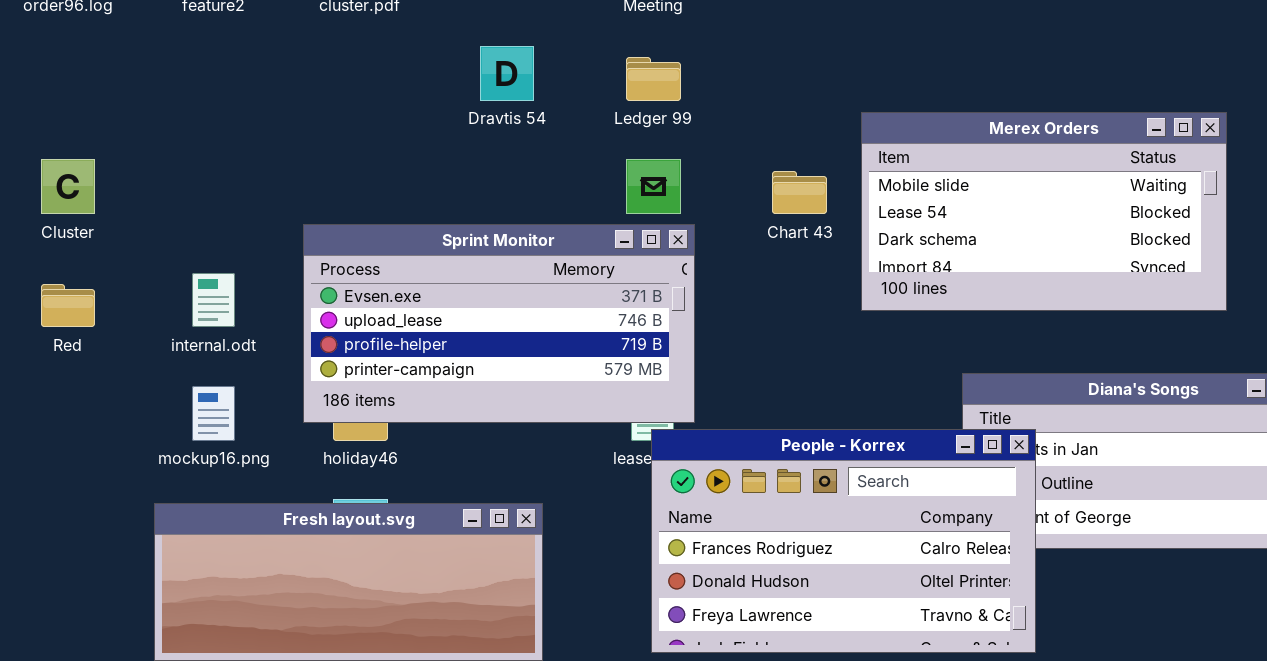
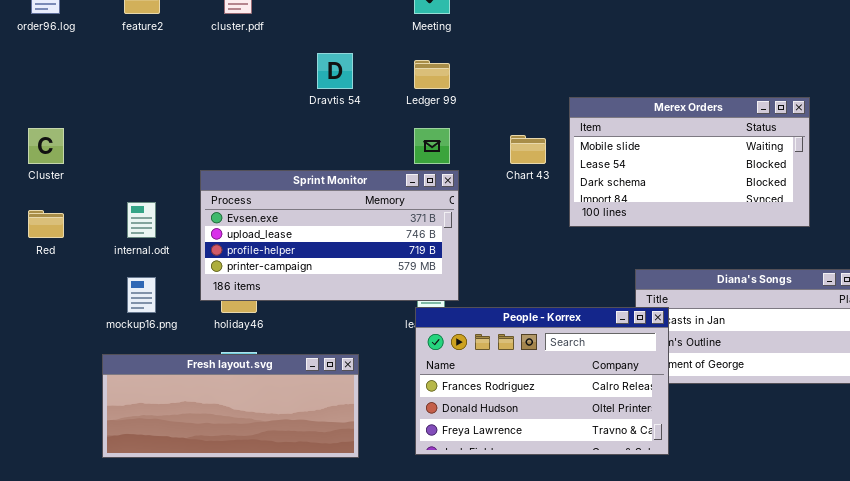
People - Korrex: [651,429,1036,653] -> [415,307,669,455], moved

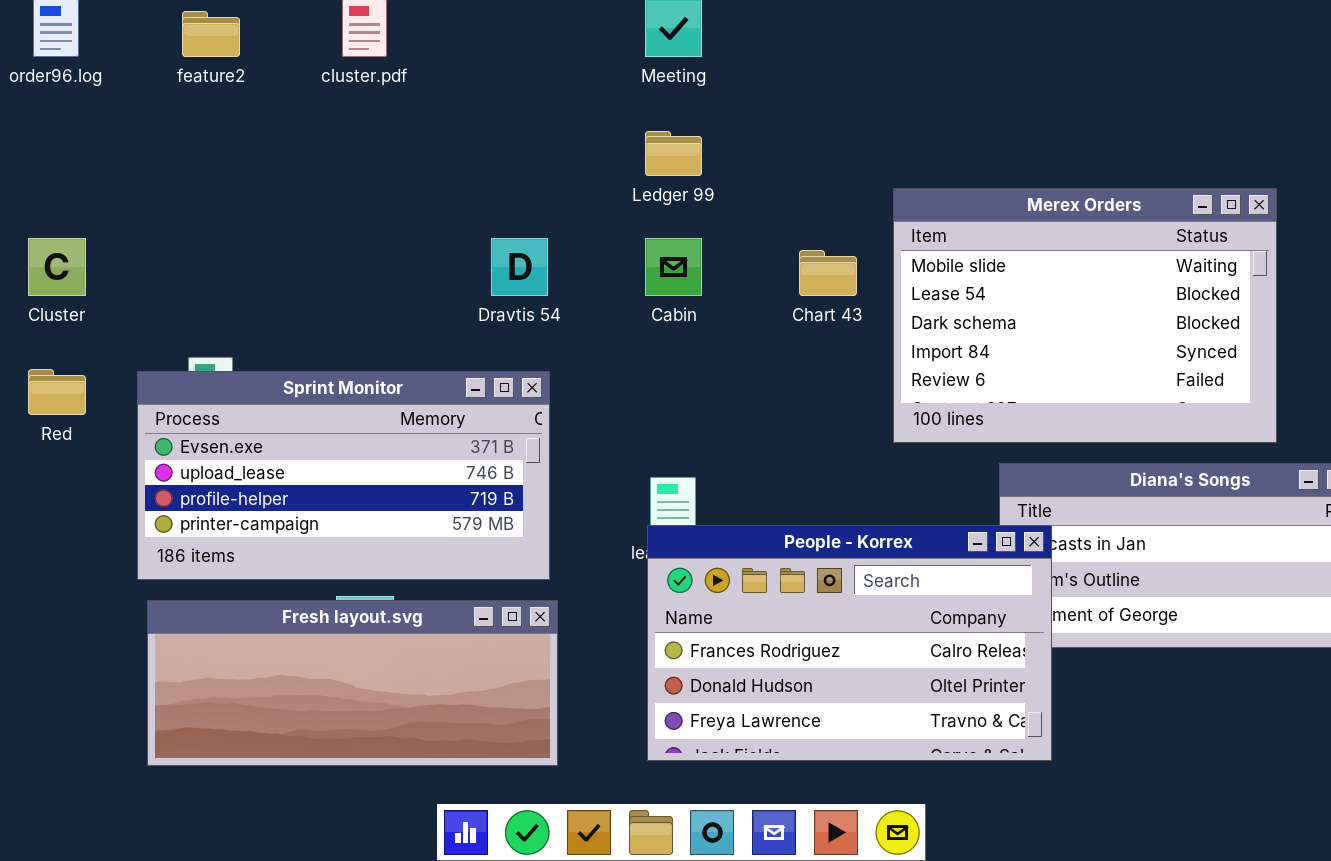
Dravtis 54: [317,53,353,89] -> [491,238,548,296], moved
Merex Orders: [569,97,810,227] -> [893,188,1277,443], resized
Sprint Monitor: [200,170,459,301] -> [137,371,550,580], moved

